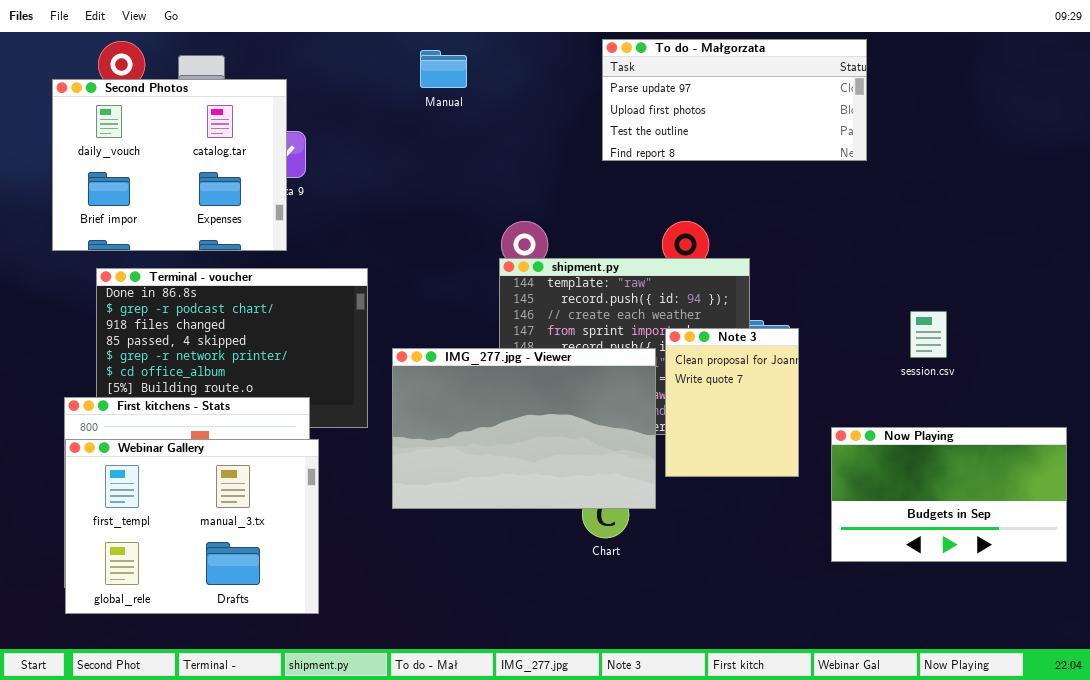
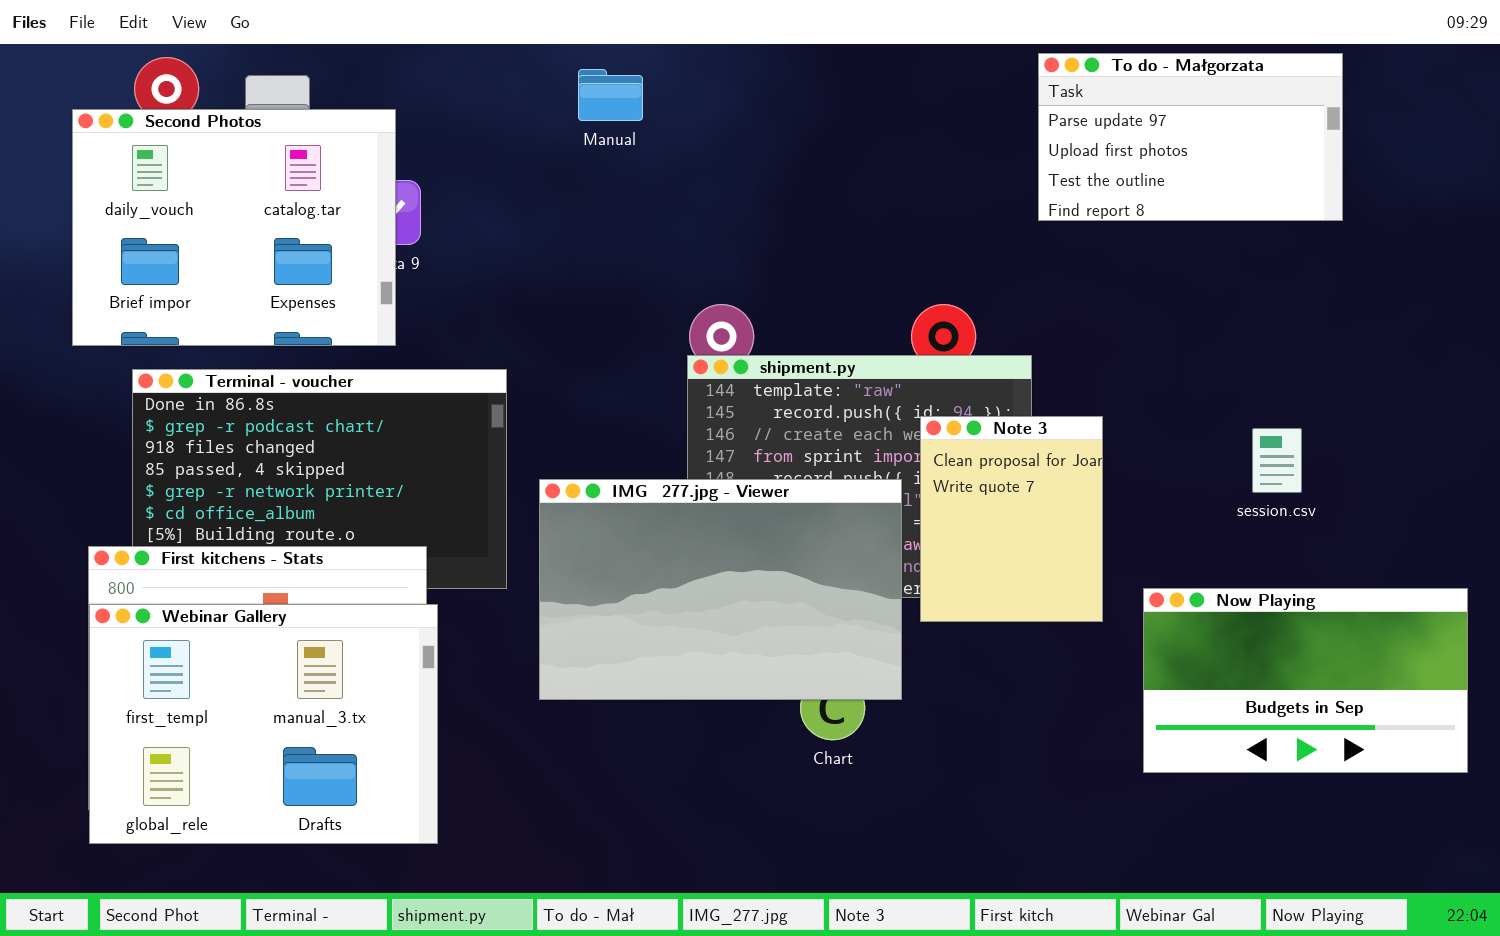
To do - Małgorzata: [602,39,867,161] -> [1038,53,1343,221], moved, resized
Note 3: [665,328,799,477] -> [920,416,1103,622], moved

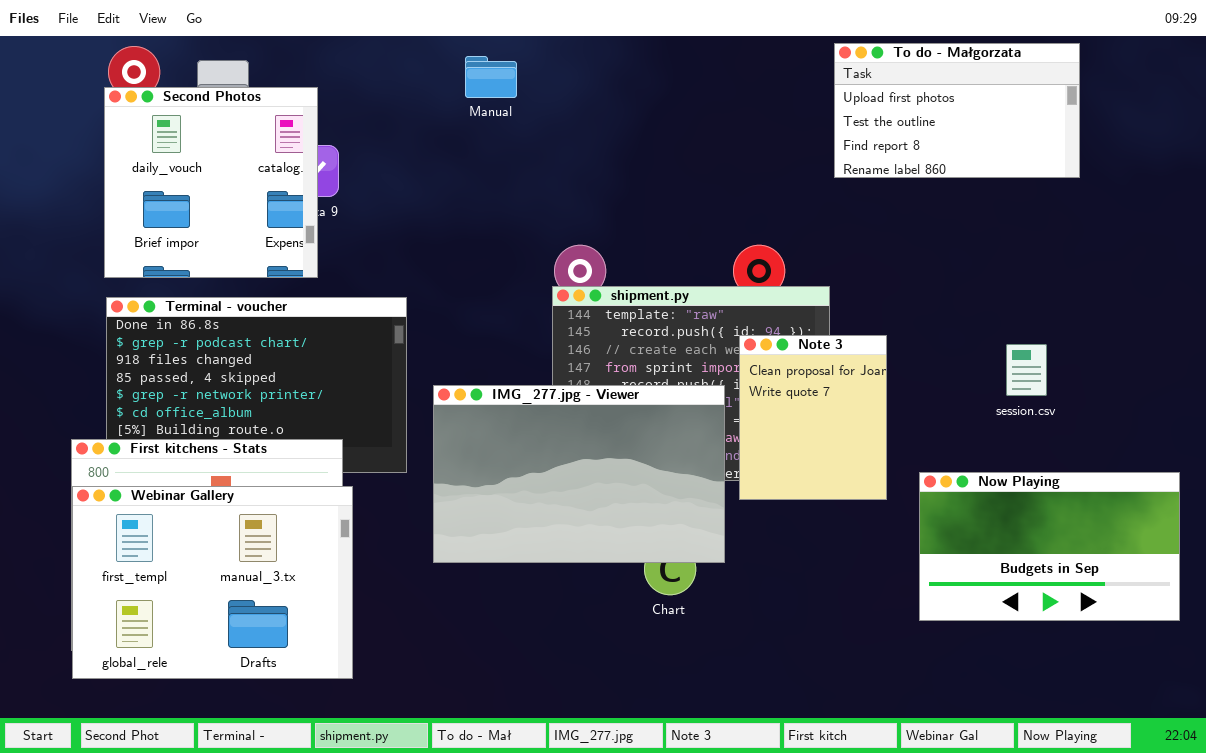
To do - Małgorzata: [1038,53,1343,221] -> [834,43,1080,178], scrolled down 1 row
Second Photos: [72,109,396,346] -> [104,87,318,278], resized

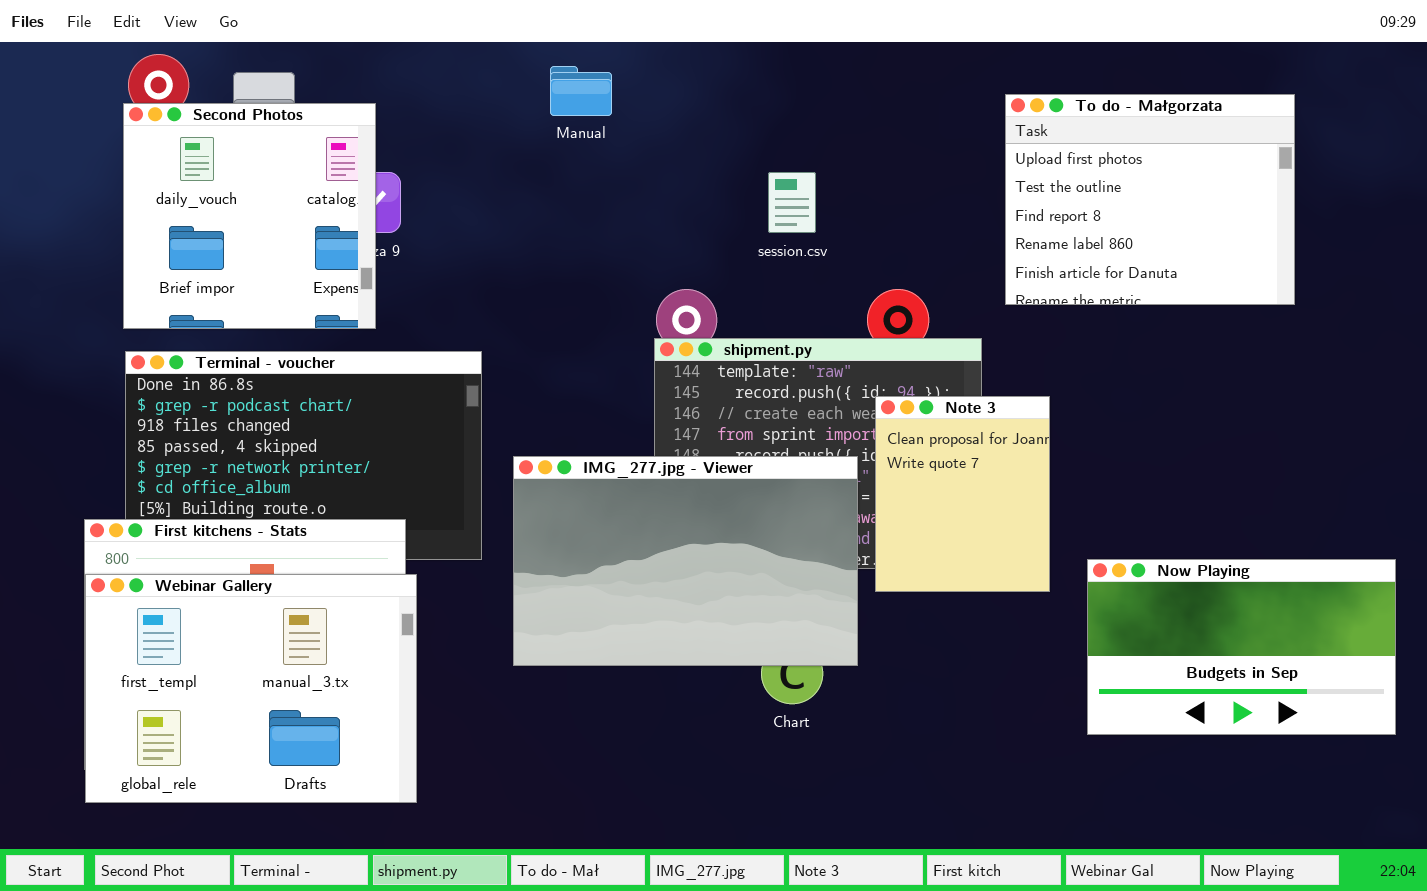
To do - Małgorzata: [834,43,1080,178] -> [1005,94,1295,305], moved, resized
session.csv: [1006,344,1047,396] -> [768,172,816,233], moved

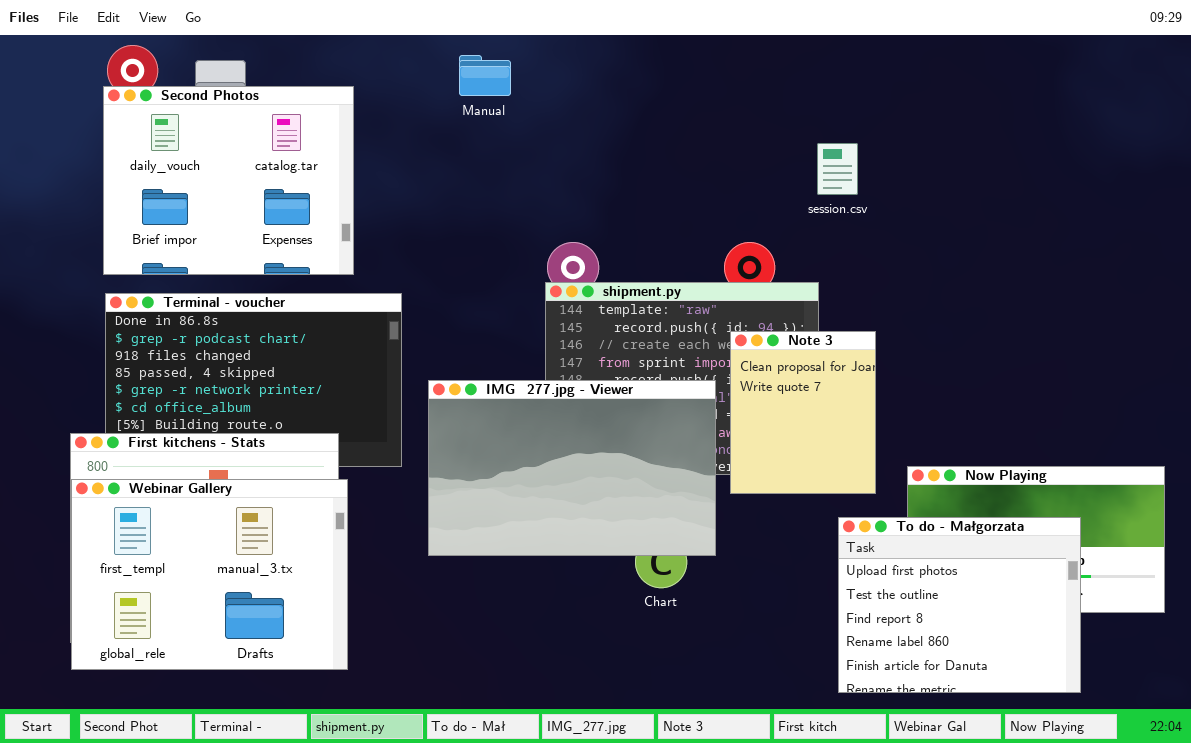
To do - Małgorzata: [1005,94,1295,305] -> [838,517,1081,693], moved
Second Photos: [123,103,376,329] -> [103,86,354,275], resized
session.csv: [768,172,816,233] -> [817,143,858,195], moved

